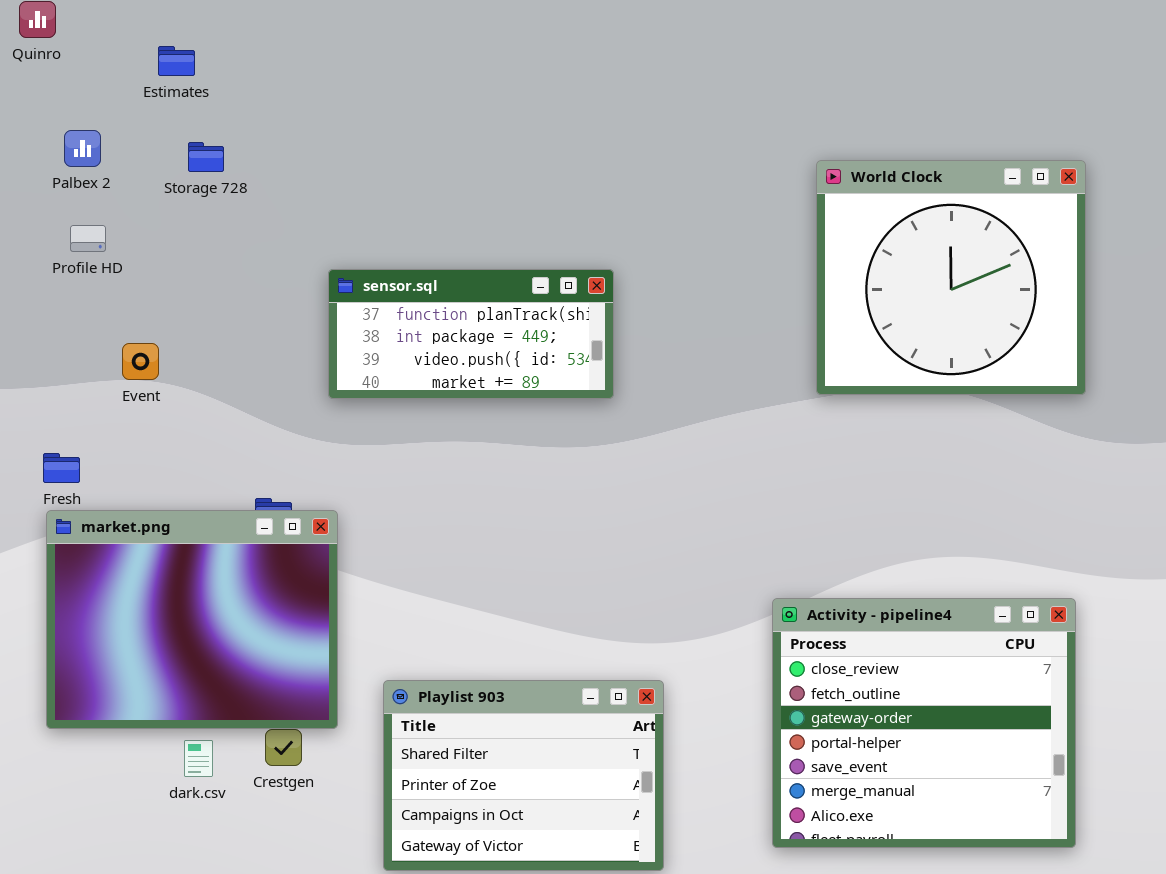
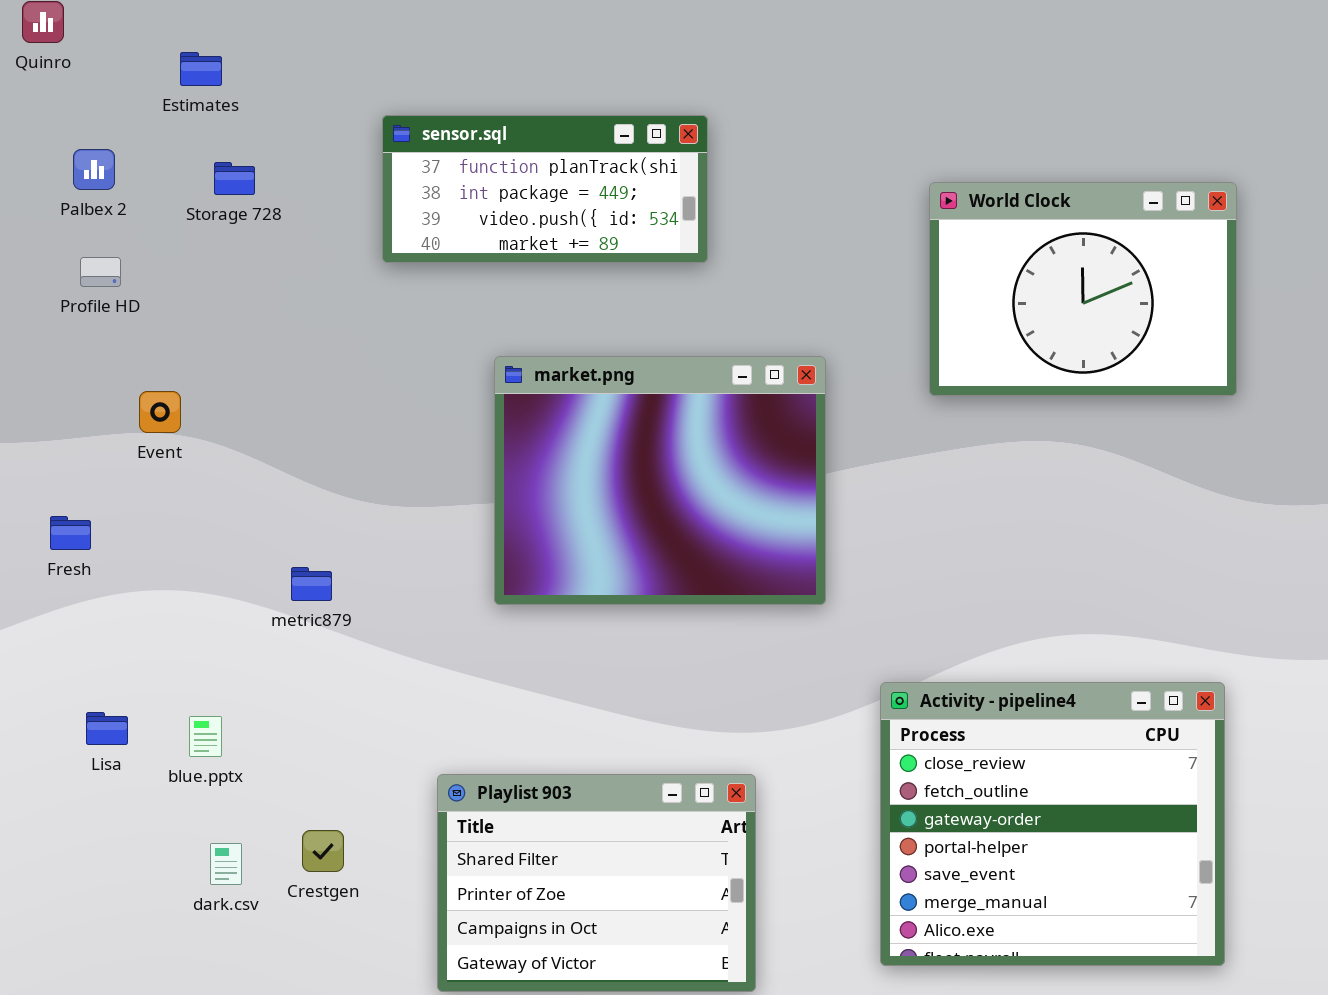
World Clock: [816,160,1086,395] -> [929,182,1237,396], resized
sensor.sql: [328,269,614,399] -> [382,115,708,263], moved
market.png: [46,510,338,729] -> [494,356,826,605], moved

